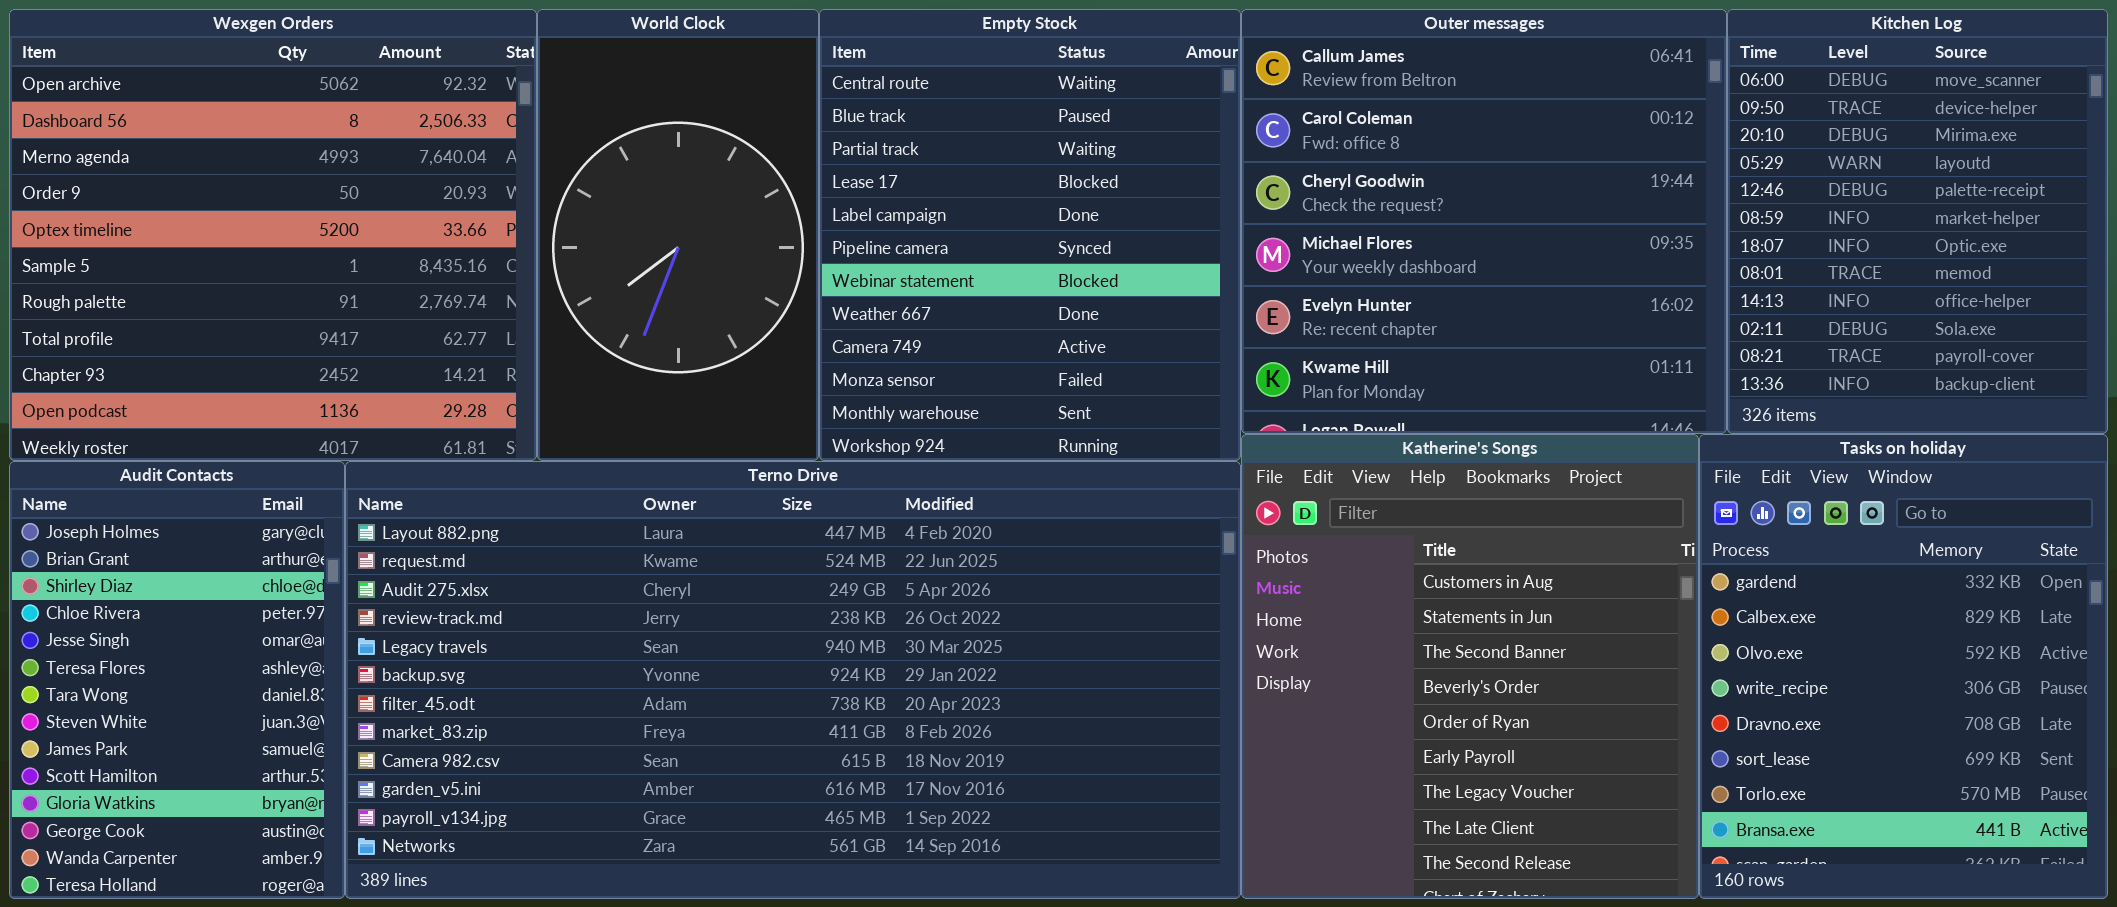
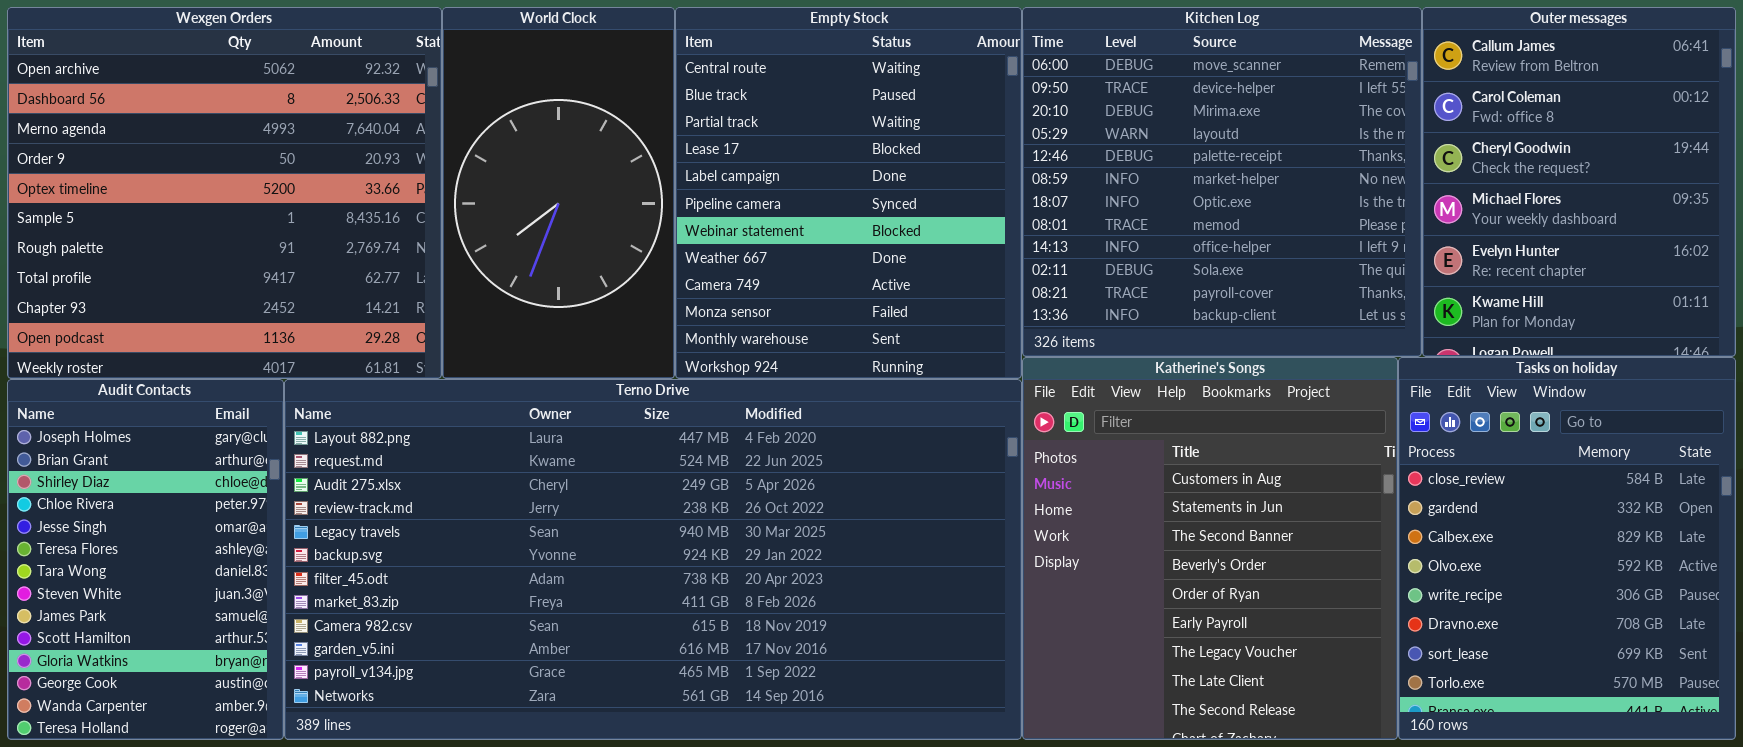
Outer messages: [1241,9,1727,434] -> [1422,7,1736,357], moved, resized
Kitchen Log: [1727,9,2108,434] -> [1022,7,1422,357], moved, resized
Tasks on holiday: [1699,434,2108,899] -> [1398,357,1736,740], scrolled up 1 row

